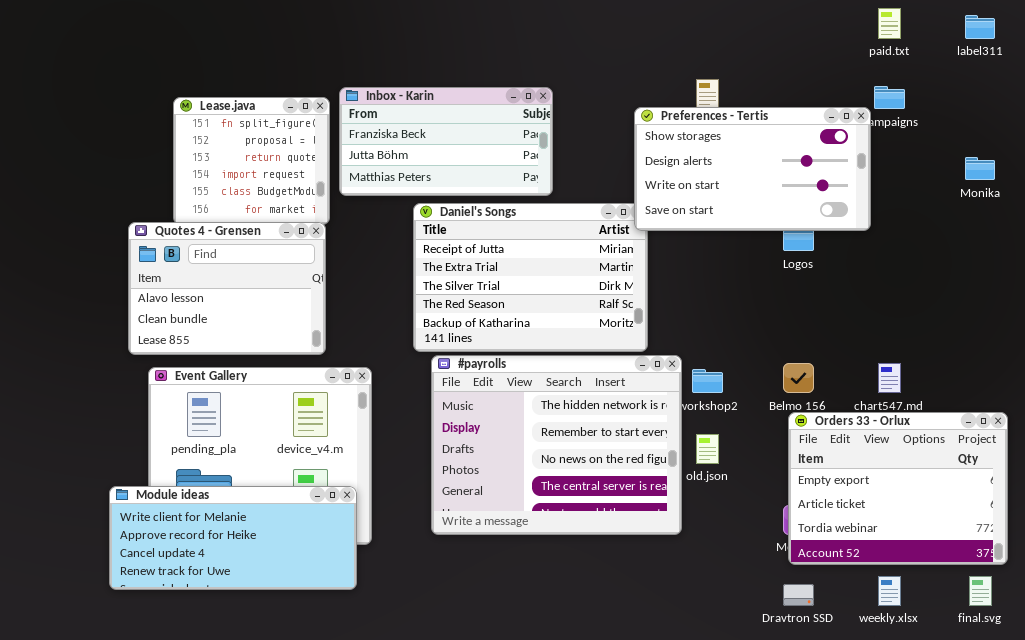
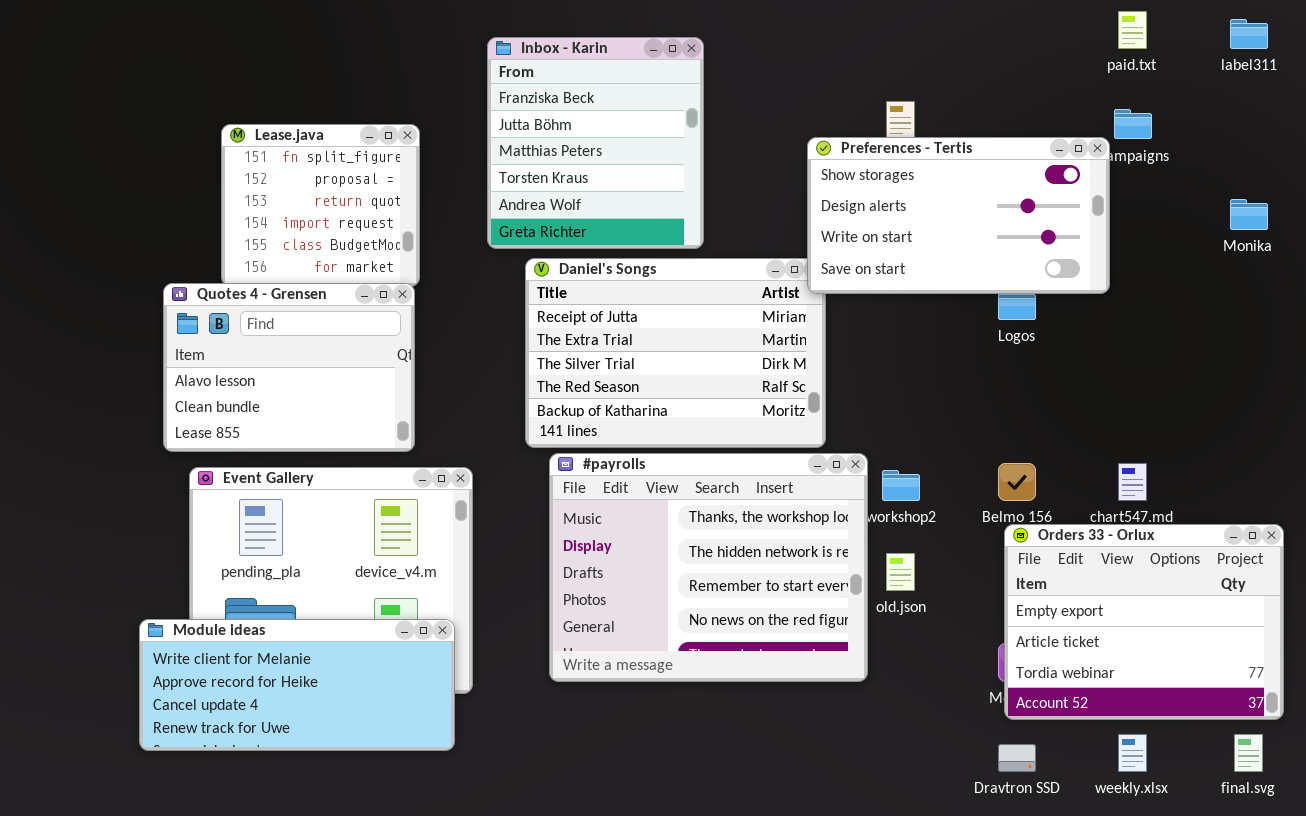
Inbox - Karin: [339,87,553,196] -> [487,37,704,249], resized
#payrolls: [431,355,682,535] -> [549,453,868,682], scrolled up 1 row

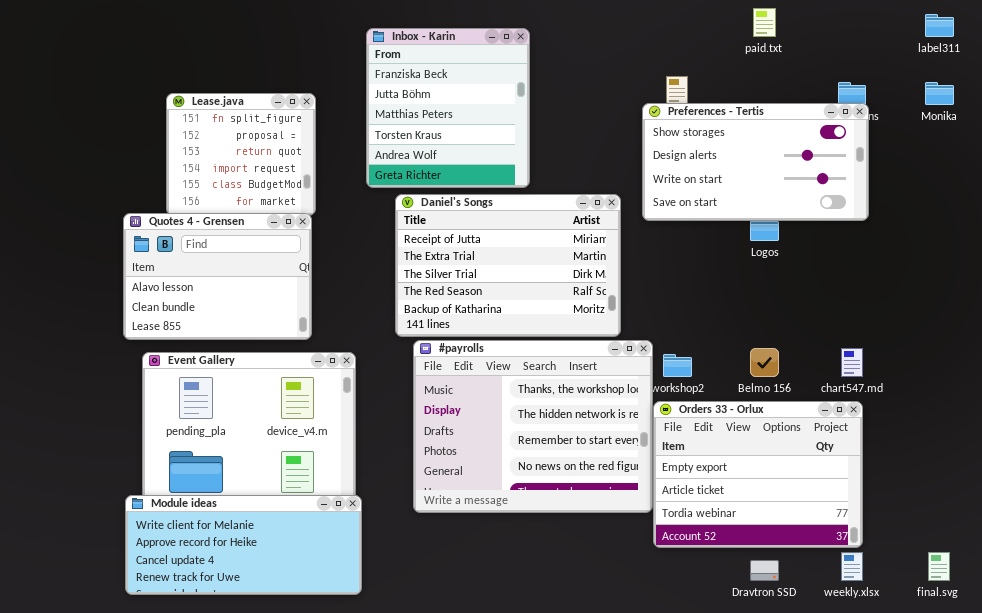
paid.txt: [1118,11,1147,49] -> [753,8,776,37], moved
Preferences - Tertis: [807,137,1110,294] -> [642,103,869,221], moved
Monika: [1230,199,1268,230] -> [925,82,954,105], moved
Orders 33 - Orlux: [1004,524,1284,720] -> [653,401,863,548], moved
Module ideas: [139,619,455,751] -> [125,495,362,595], moved

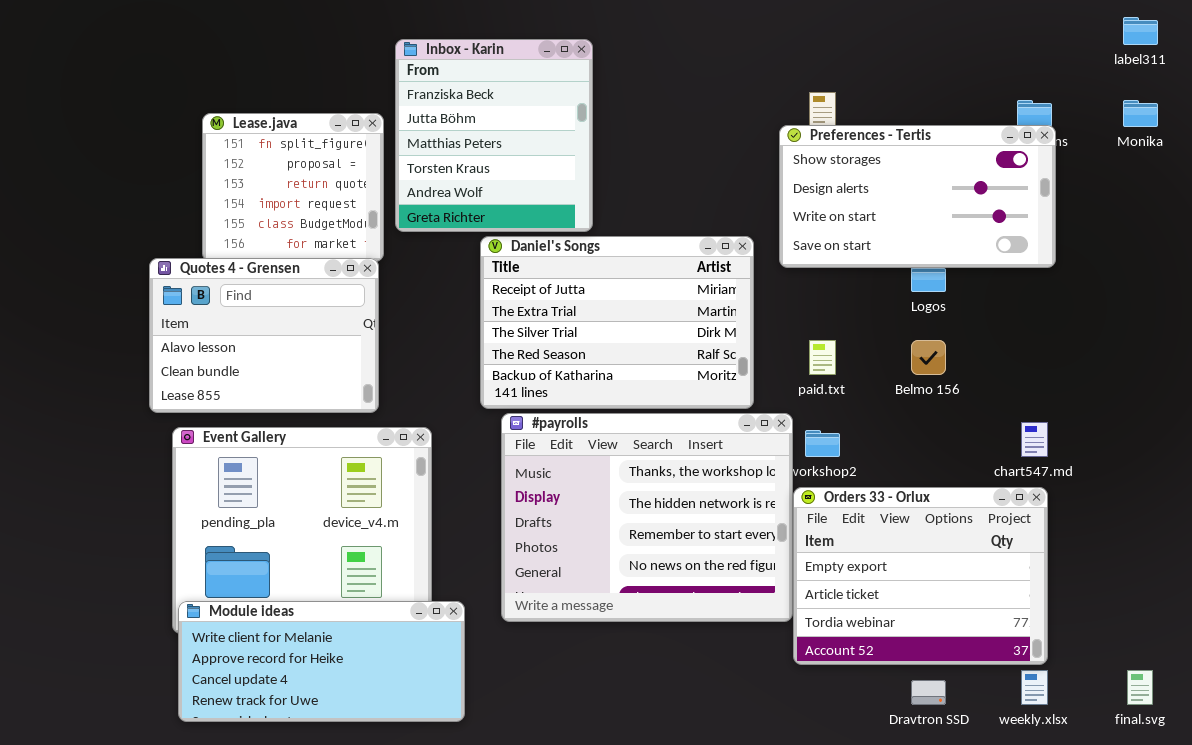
paid.txt: [753,8,776,37] -> [809,340,836,375], moved
Inbox - Karin: [366,28,530,188] -> [395,39,593,232], moved
Belmo 156: [750,348,779,377] -> [911,340,946,375], moved
Module ideas: [125,495,362,595] -> [178,601,465,722], moved

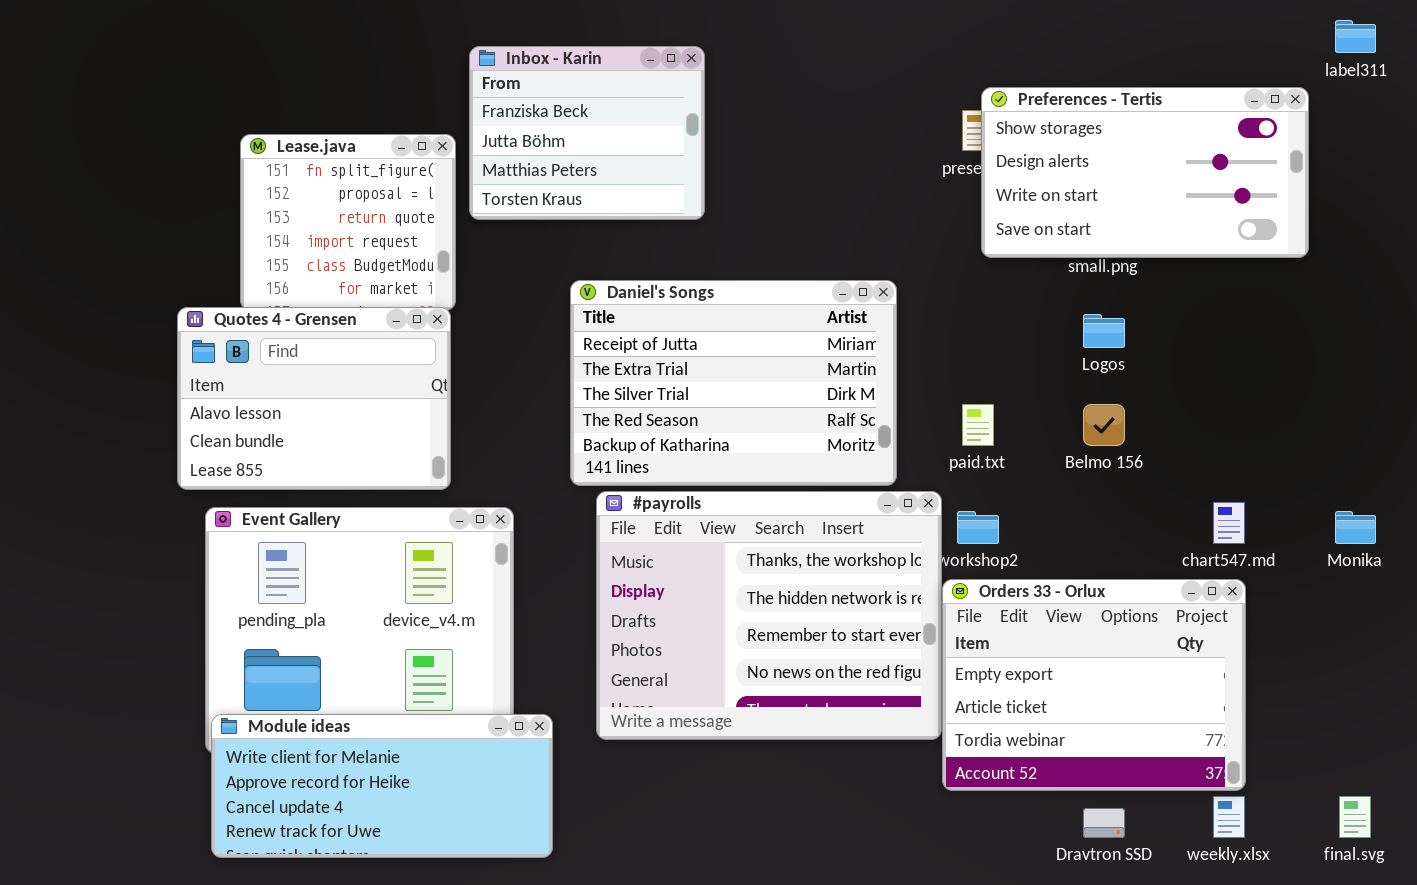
Inbox - Karin: [395,39,593,232] -> [469,46,705,220], resized
Monika: [1123,100,1158,127] -> [1335,511,1376,544], moved
Preferences - Tertis: [779,125,1056,268] -> [981,87,1309,258], moved

